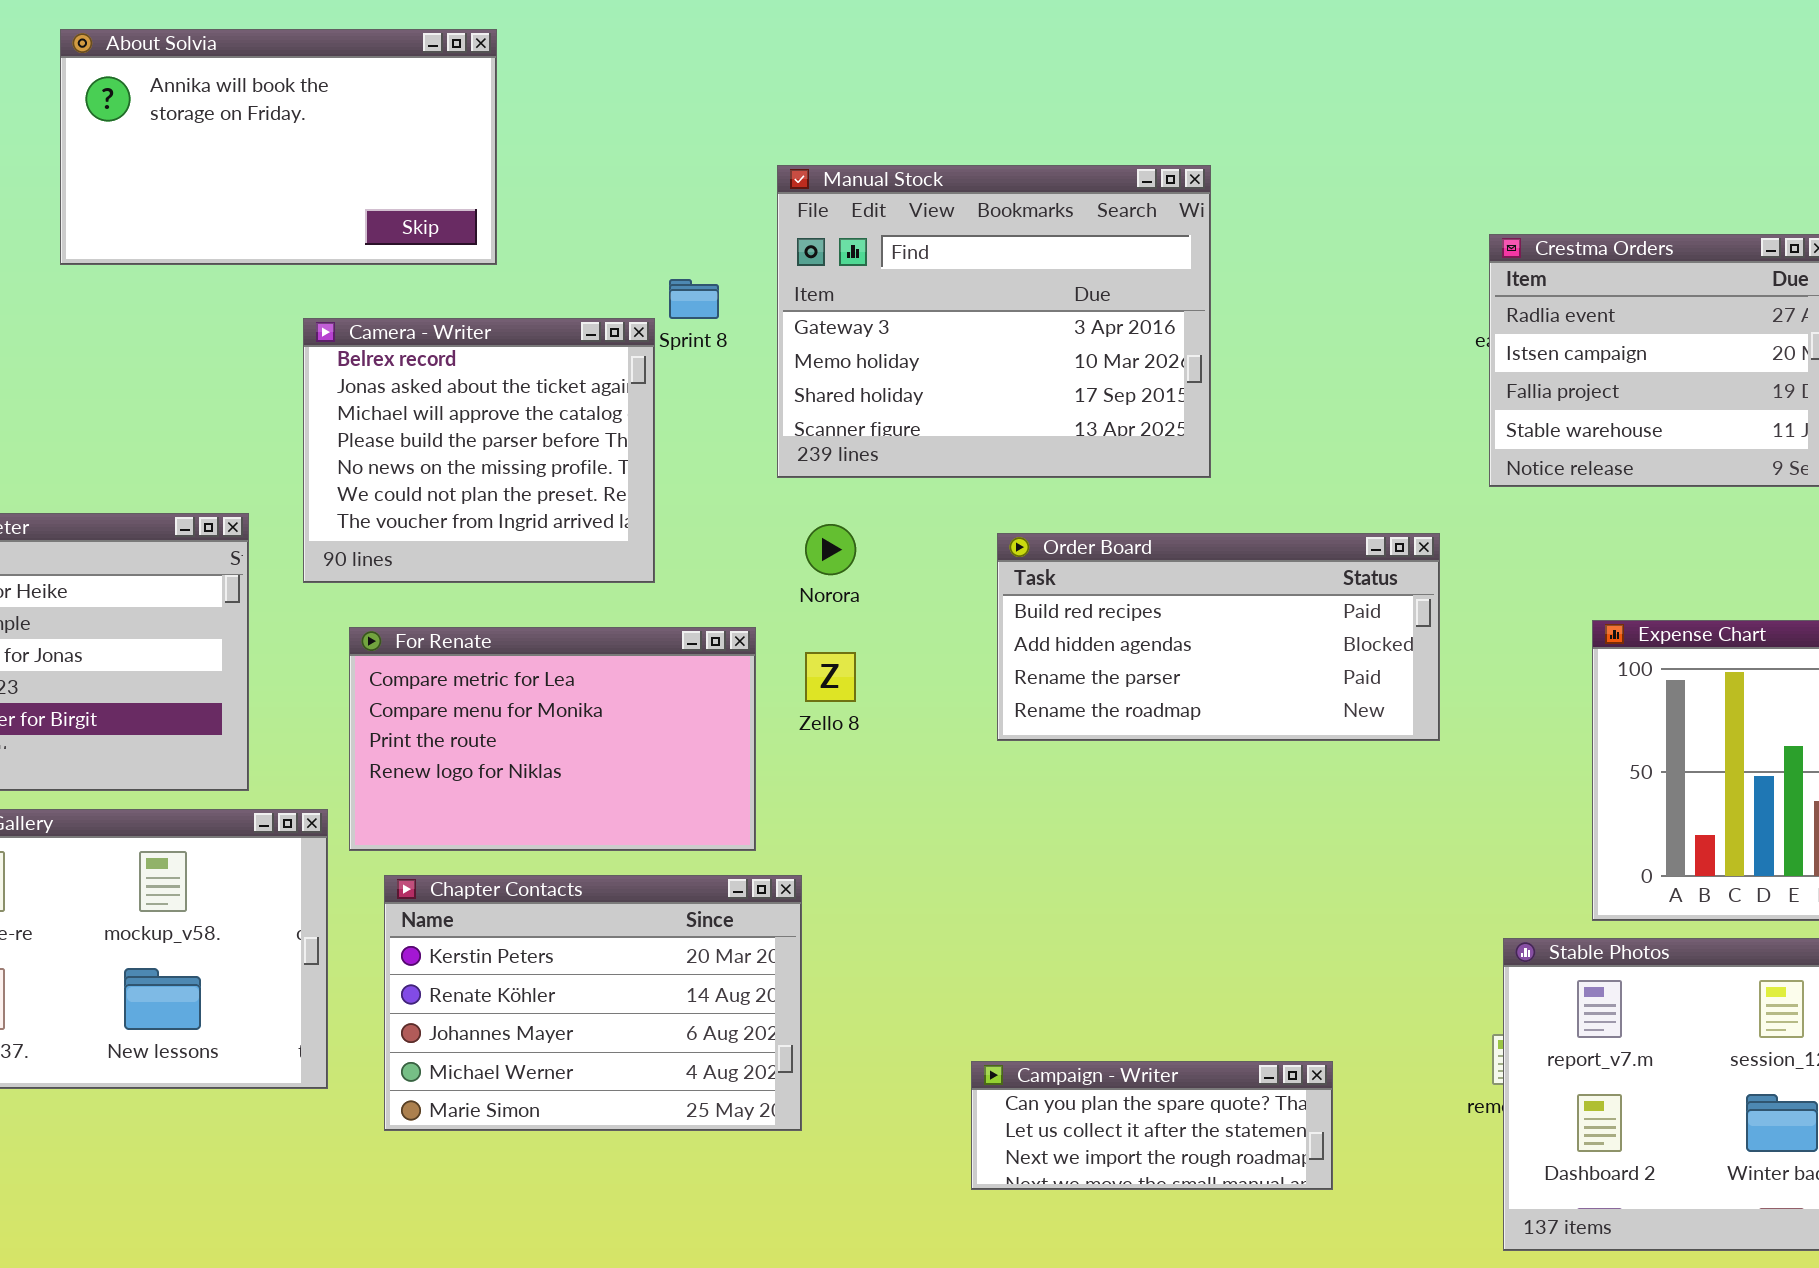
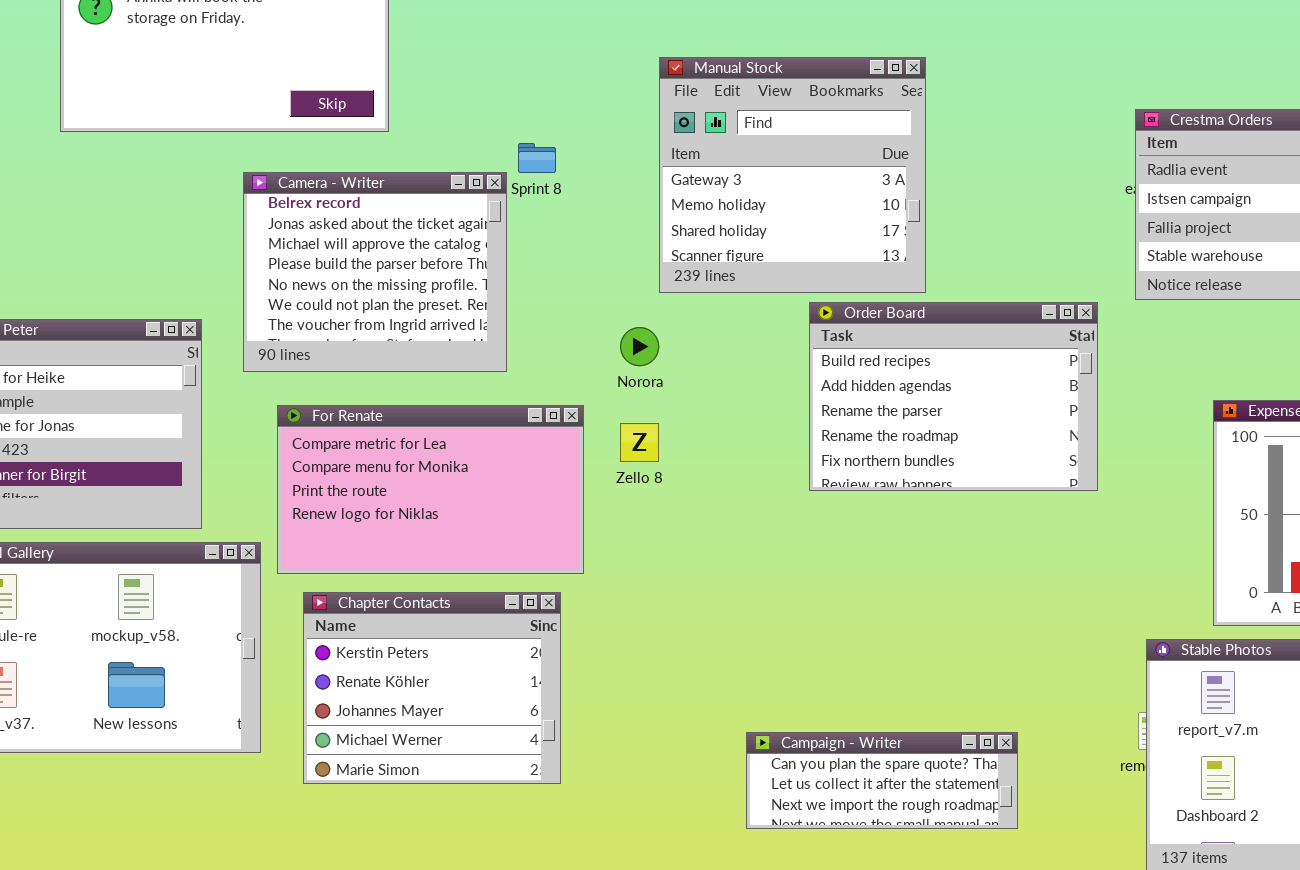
Manual Stock: [777,165,1211,478] -> [659,57,926,293], resized
Order Board: [997,533,1440,741] -> [809,302,1098,491], resized
Chapter Contacts: [384,875,802,1131] -> [303,592,561,784], resized

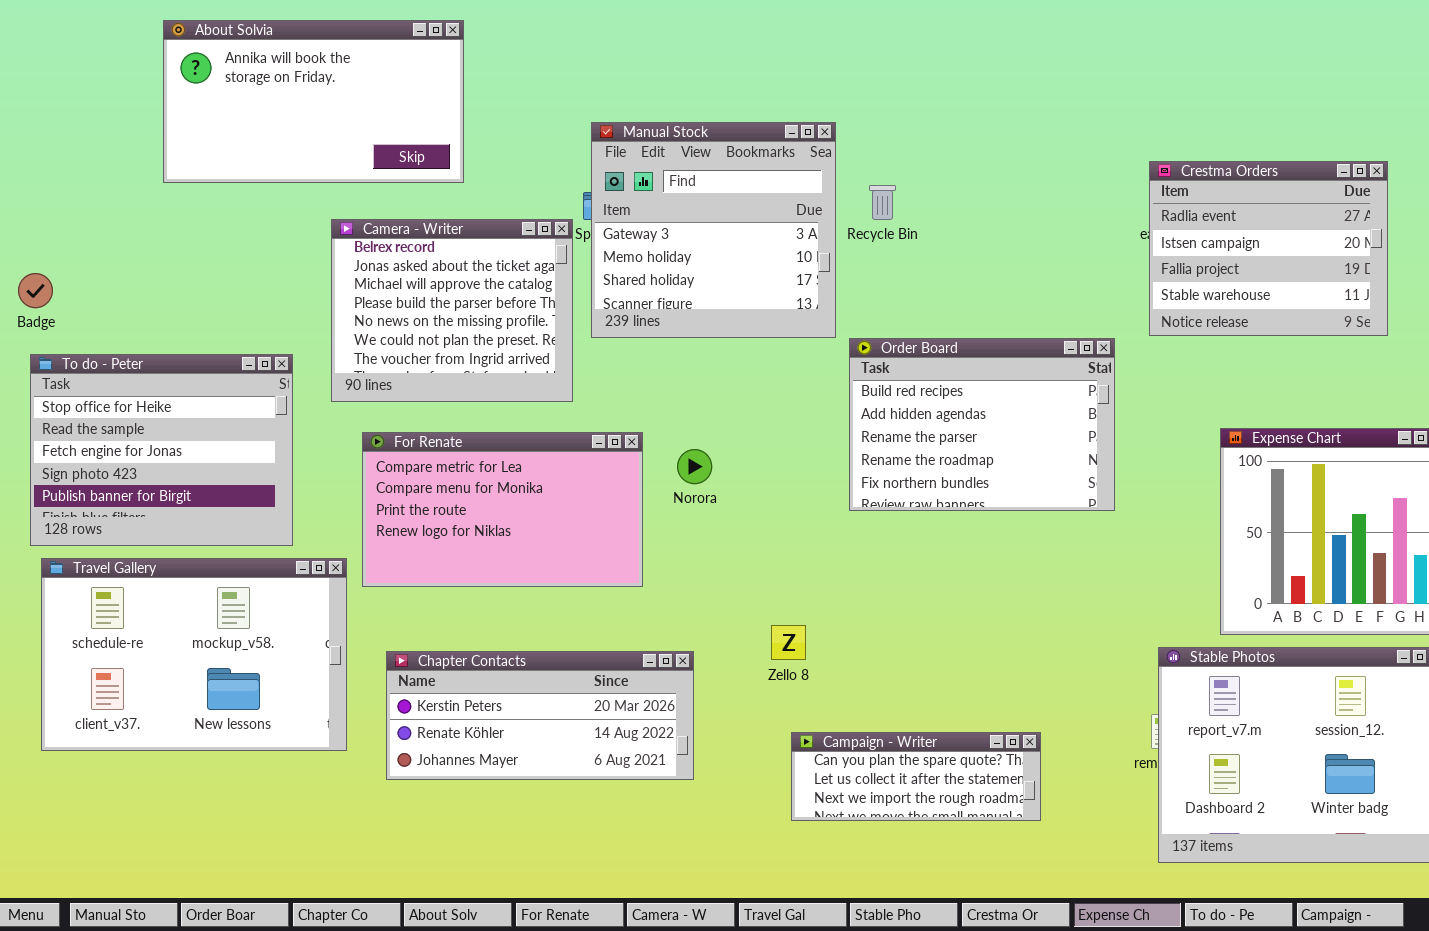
Manual Stock: [659,57,926,293] -> [591,122,836,338], moved
Norora: [620,327,659,366] -> [677,449,712,484], moved
Zello 8: [620,423,659,462] -> [771,625,806,660], moved
Chapter Contacts: [303,592,561,784] -> [386,651,694,780], resized

